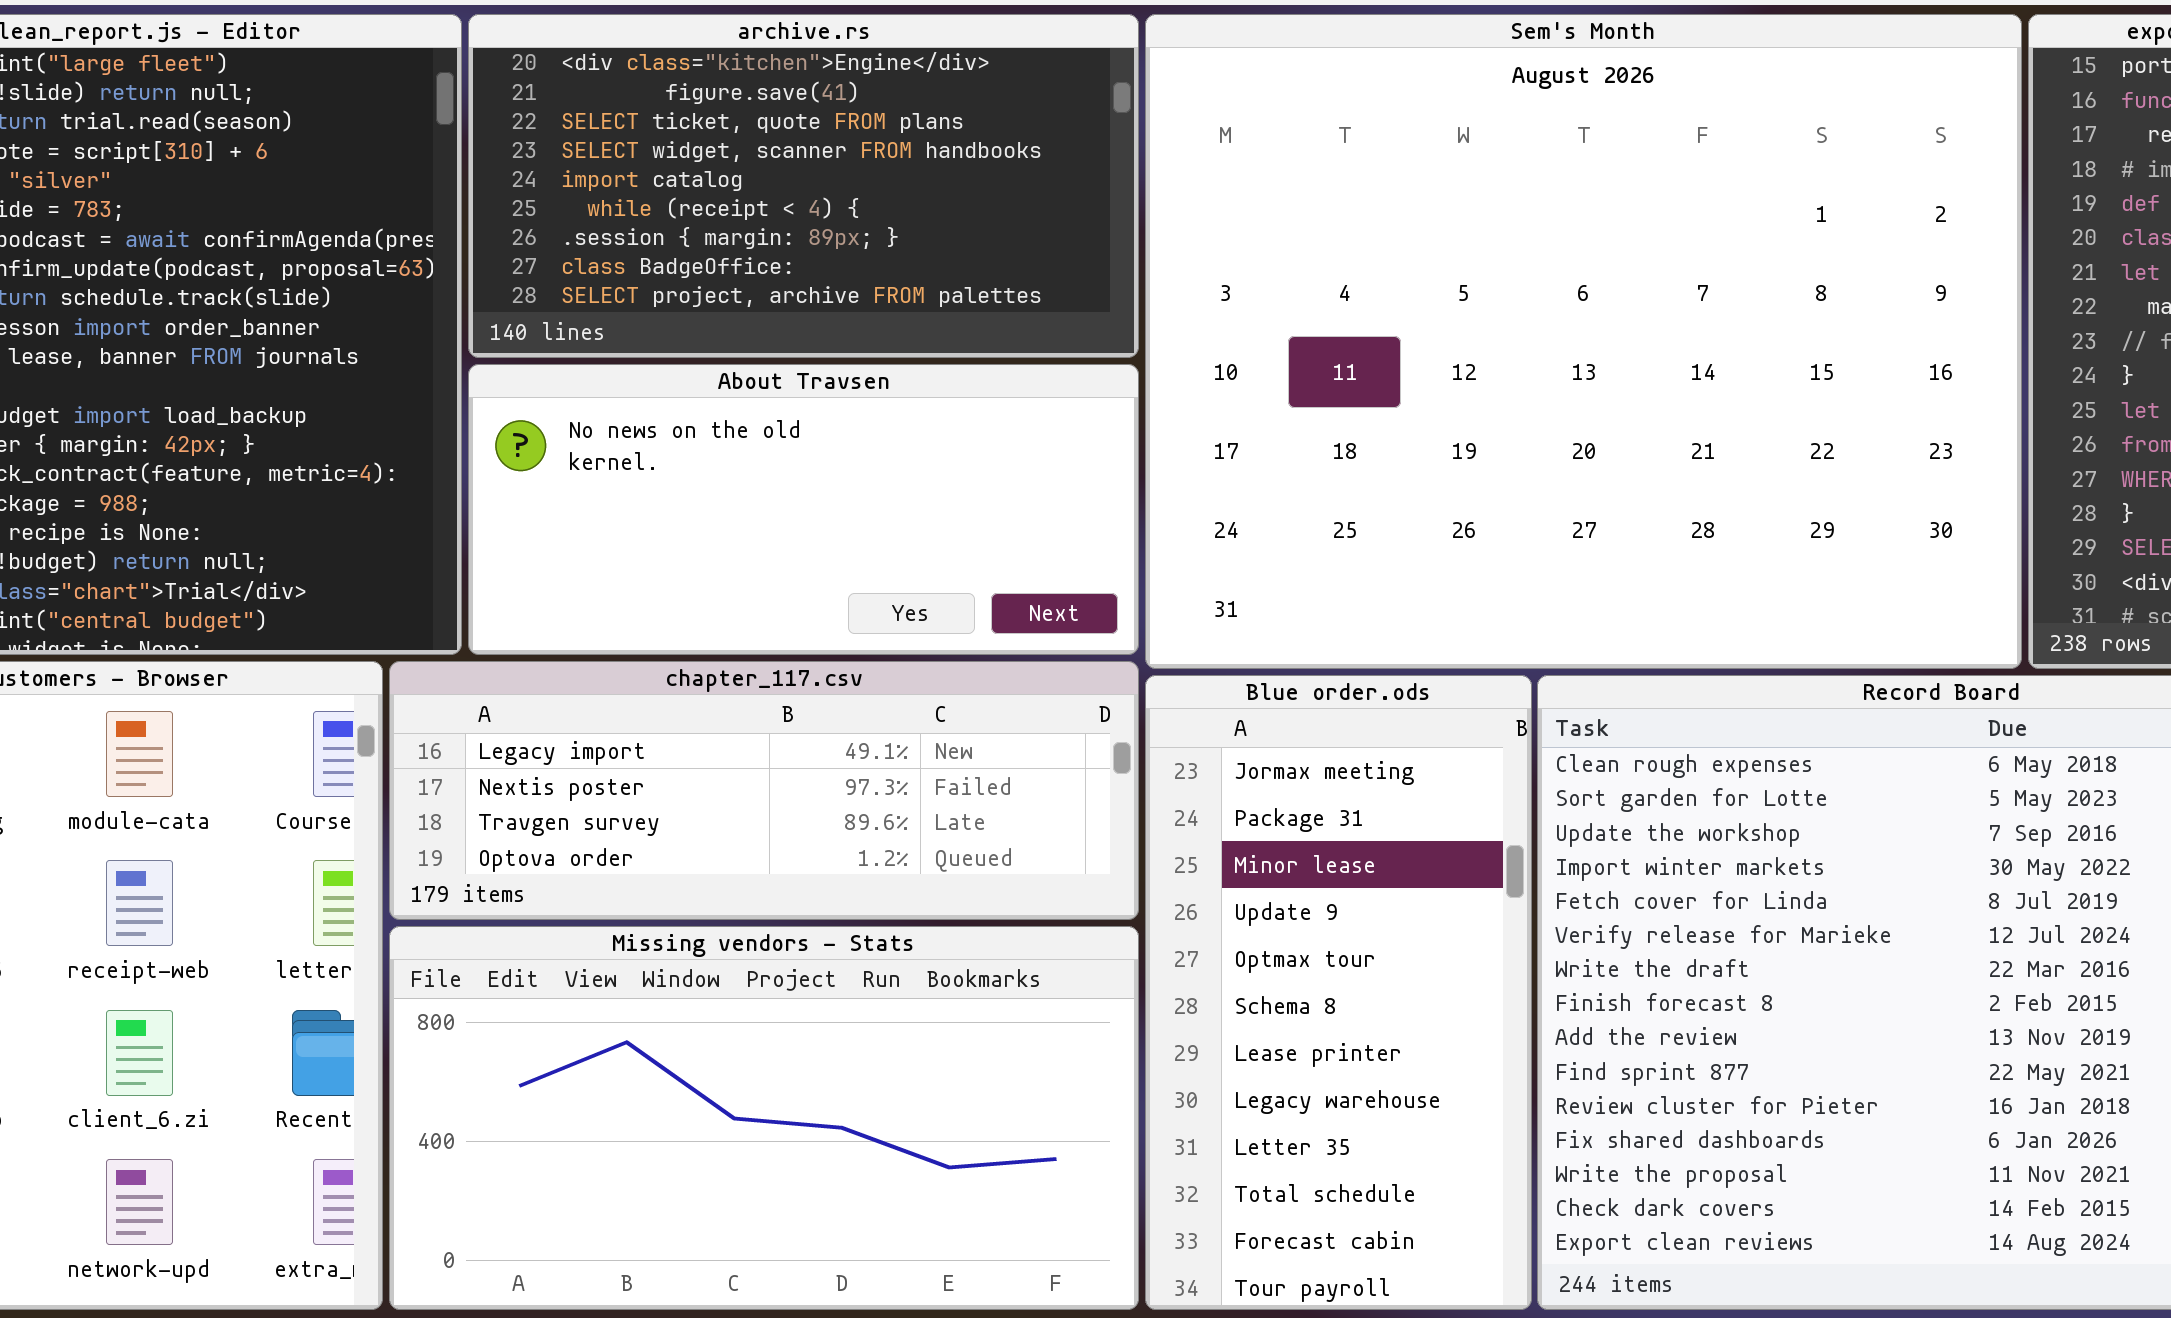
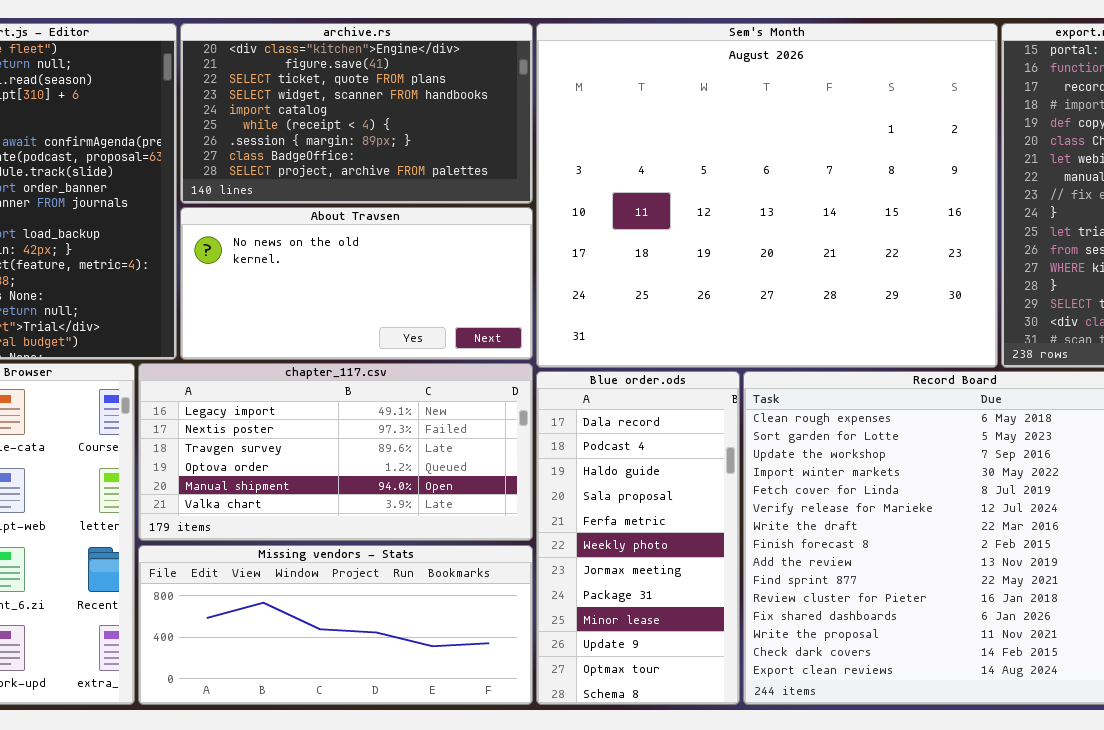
chapter_117.csv: [389,661,1139,920] -> [138,363,533,541], resized
Blue order.ods: [1145,675,1532,1310] -> [536,371,740,705], scrolled up 6 rows
Missing vendors - Stats: [389,926,1139,1310] -> [138,545,533,705], resized

